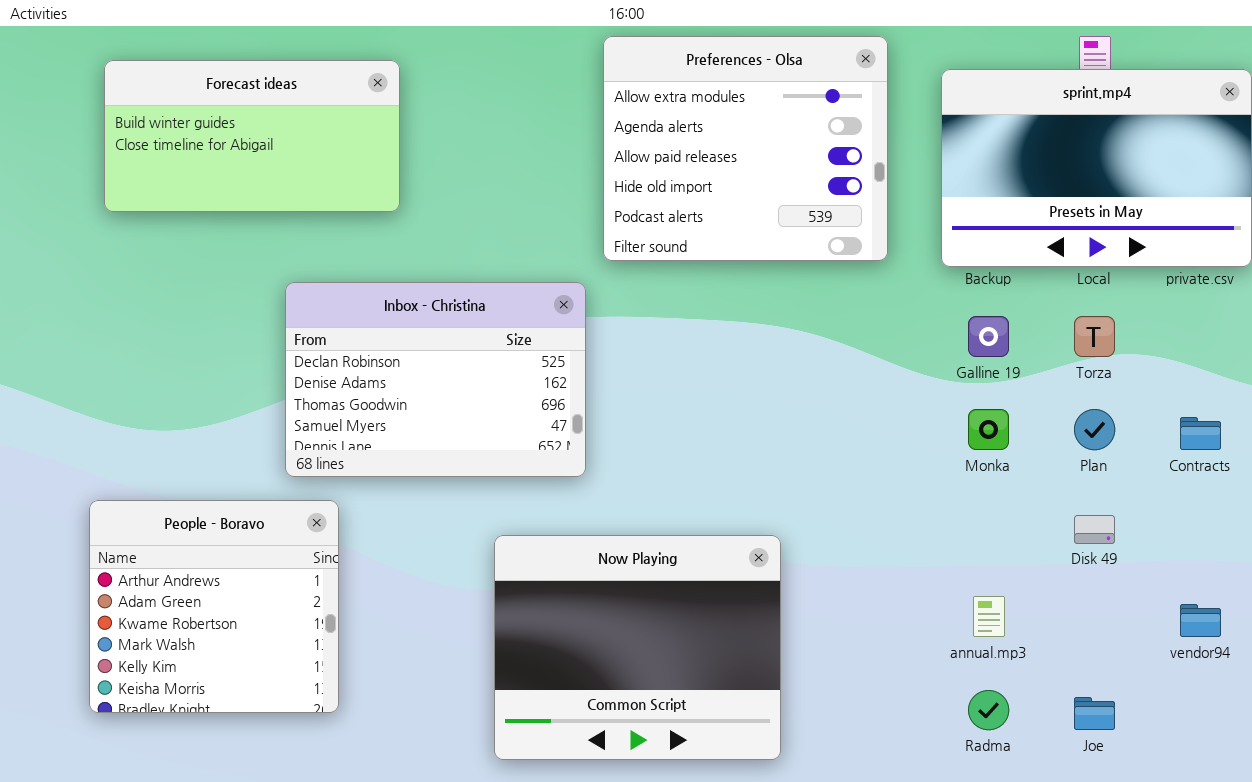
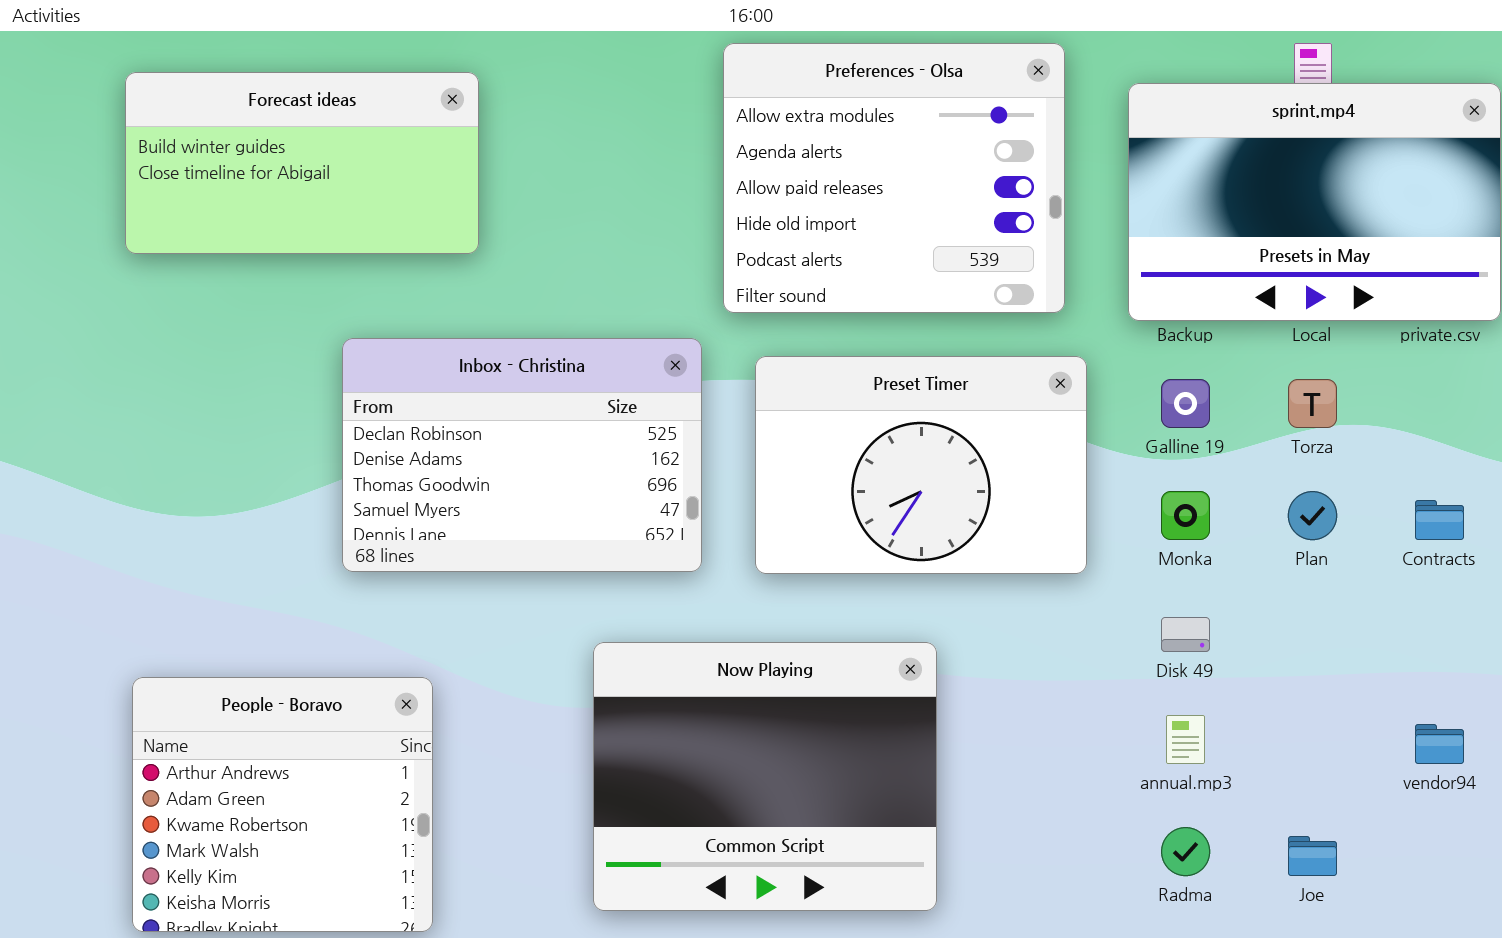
Preset Timer: none -> [755,356,1087,574], opened
People - Boravo: [89,500,339,713] -> [132,677,433,932], moved
Disk 49: [1074,515,1115,544] -> [1161,617,1210,652], moved

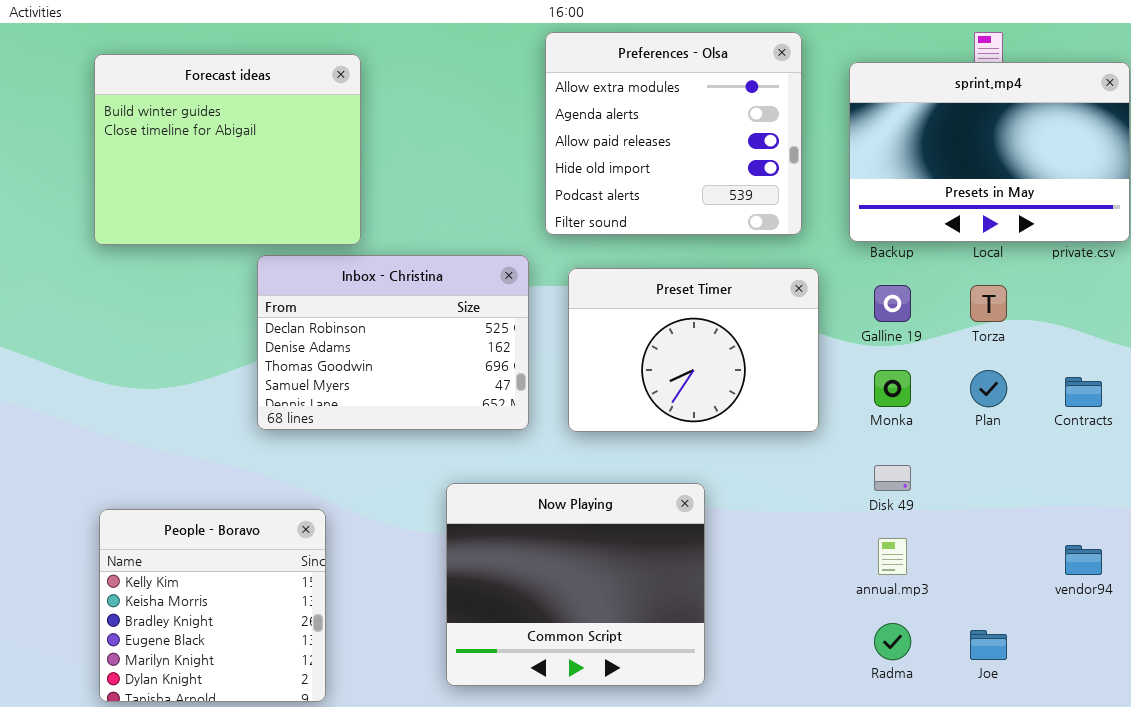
Forecast ideas: [125,72,479,254] -> [94,54,361,245], resized
People - Boravo: [132,677,433,932] -> [99,509,326,702], scrolled down 4 rows

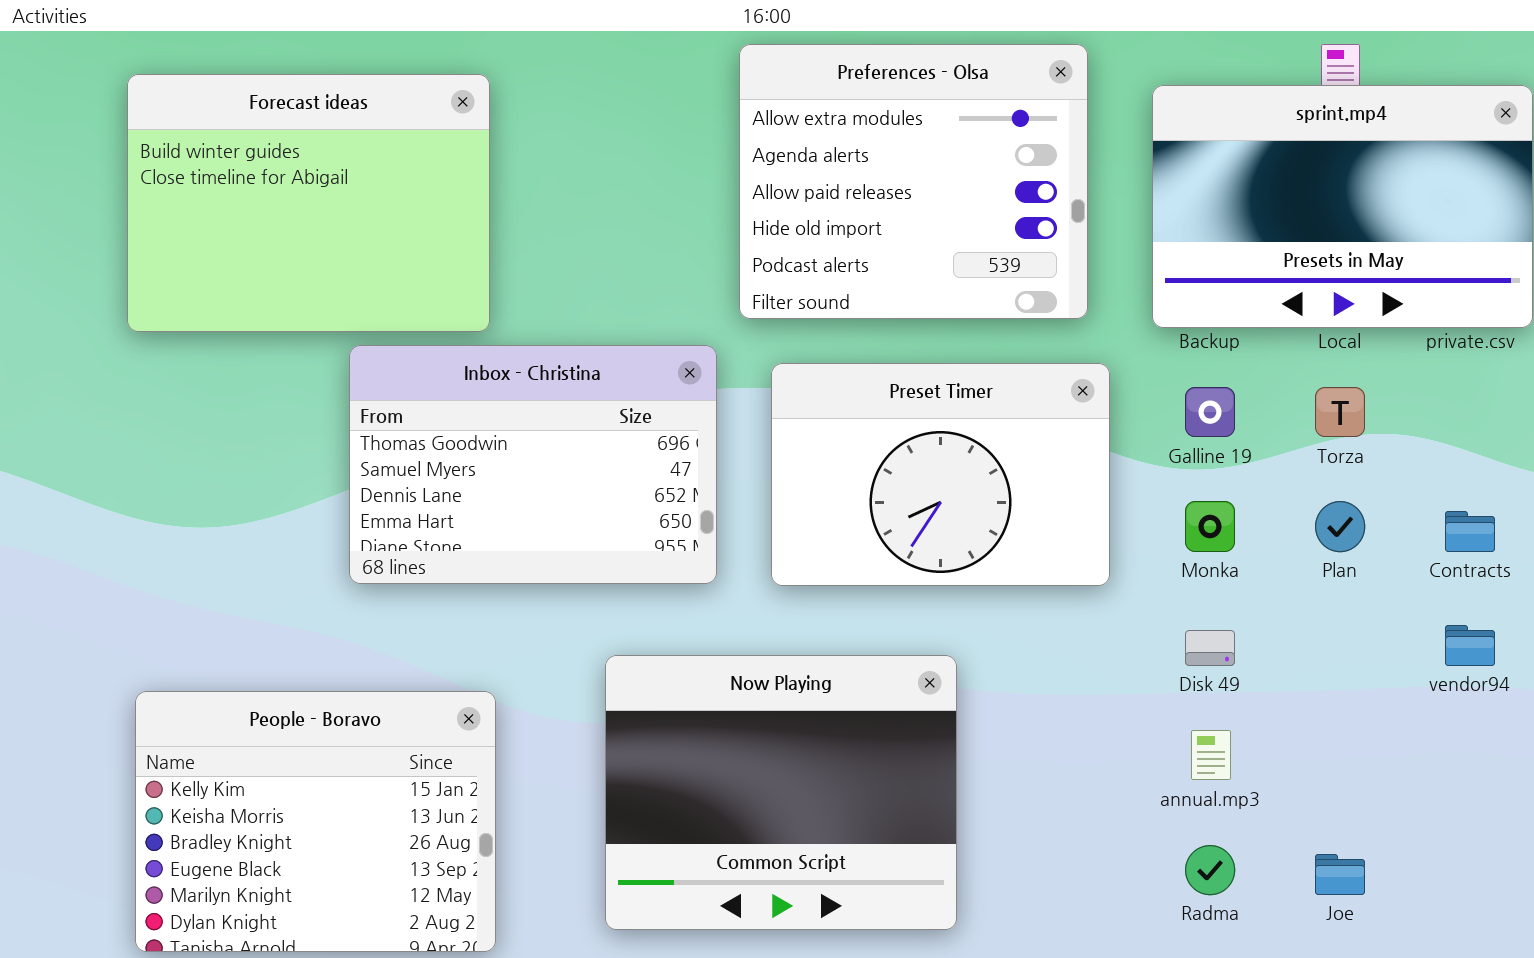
Inbox - Christina: [257,255,529,430] -> [349,345,717,584], scrolled down 2 rows
People - Boravo: [99,509,326,702] -> [135,691,496,952], resized
vendor94: [1065,545,1102,575] -> [1445,625,1495,666], moved

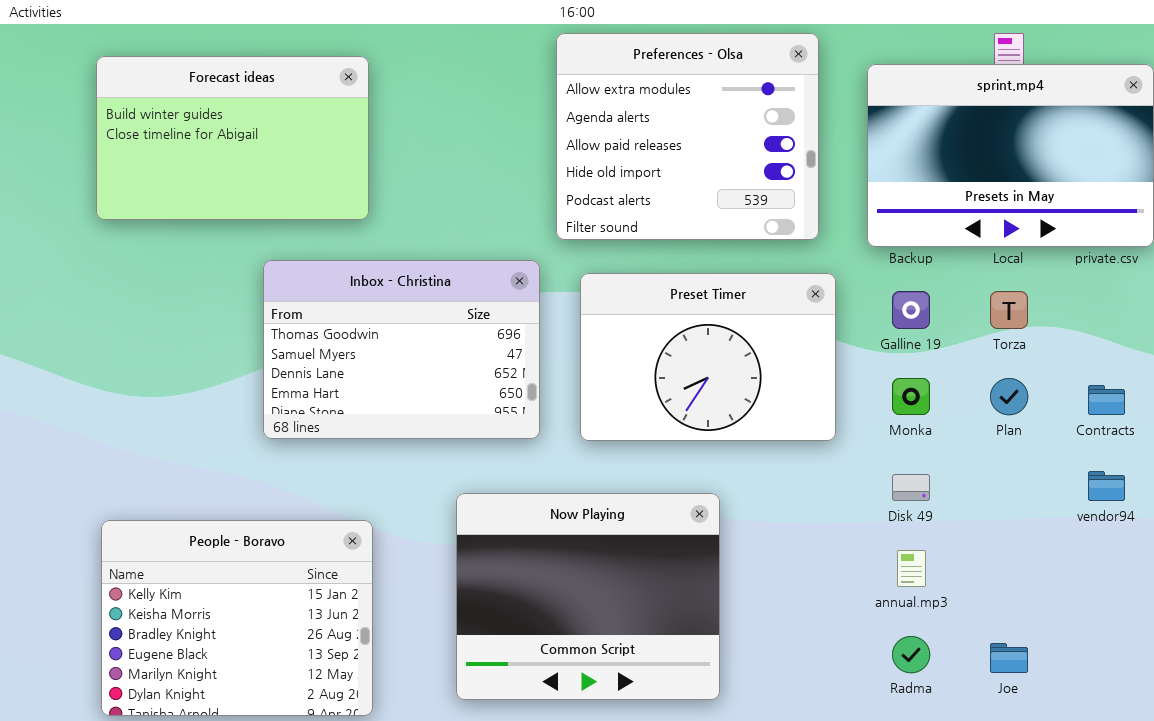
Forecast ideas: [127,74,490,332] -> [96,56,369,220], resized

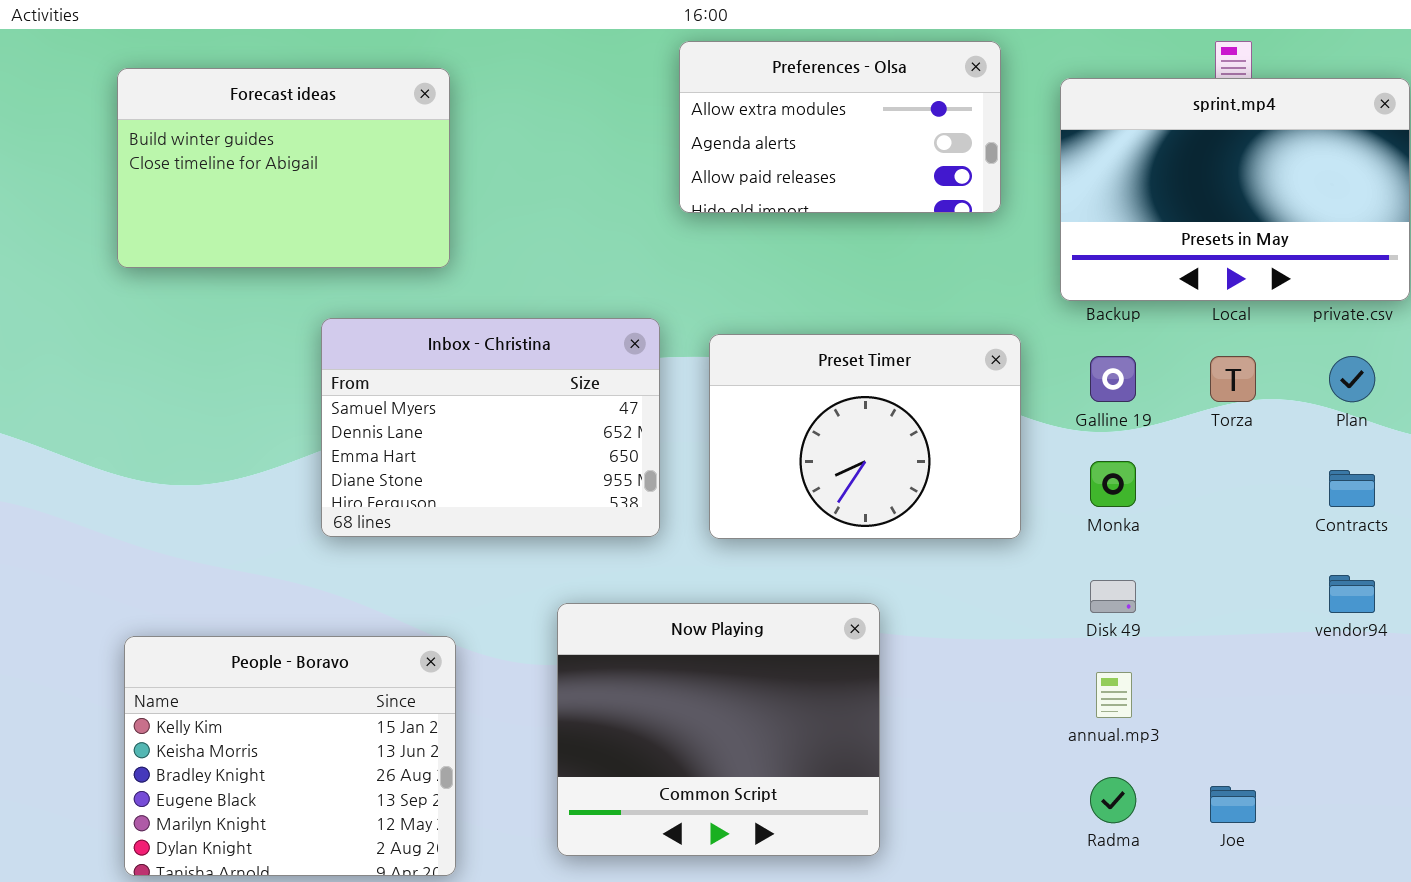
Preferences - Olsa: [556,33,819,240] -> [679,41,1001,213], resized
Inbox - Christina: [263,260,540,439] -> [321,318,660,537], scrolled down 1 row
Plan: [990,378,1028,415] -> [1329,356,1375,402], moved

